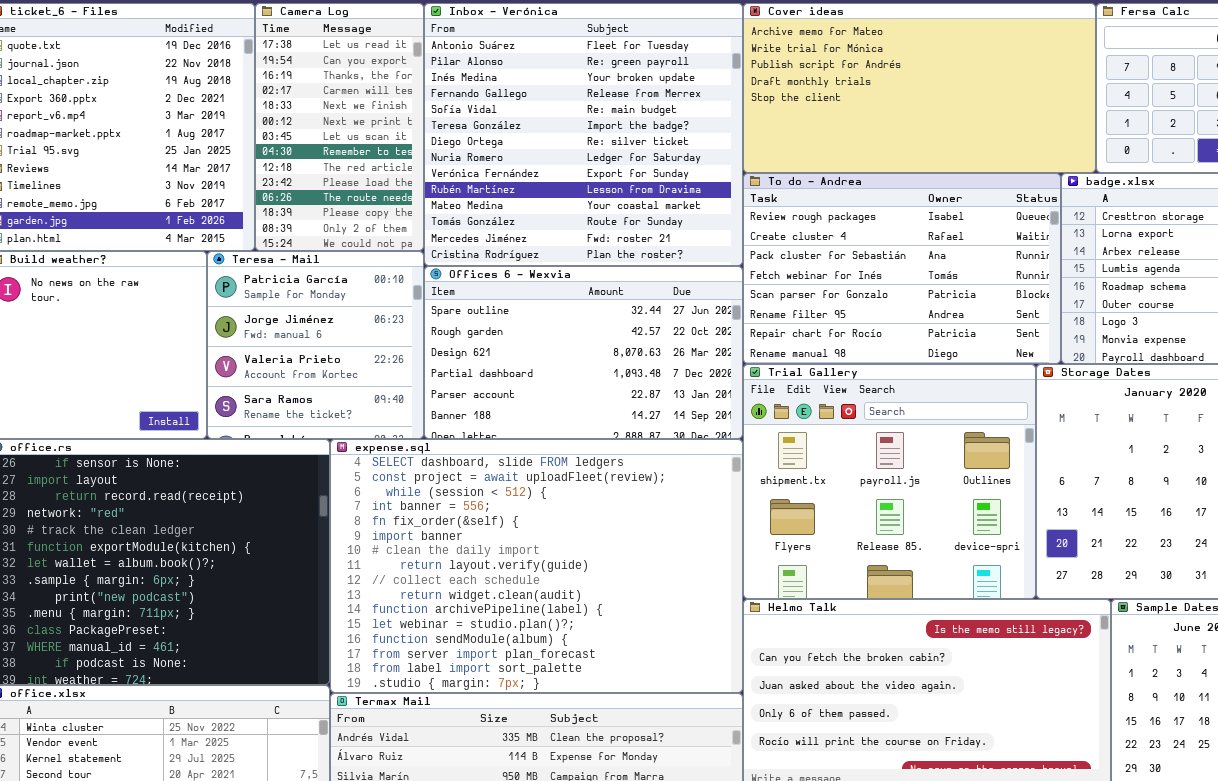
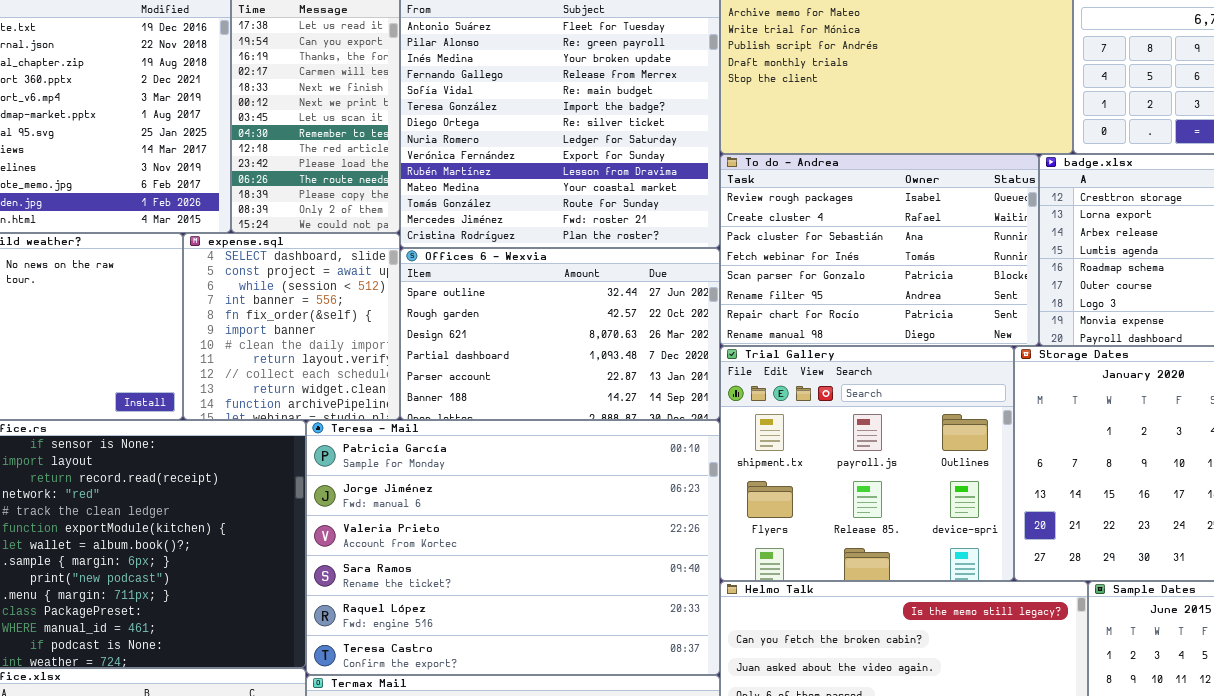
Teresa - Mail: [207,251,424,439] -> [306,420,720,675], moved, resized
expense.sql: [330,439,743,693] -> [183,233,400,420], moved, resized

